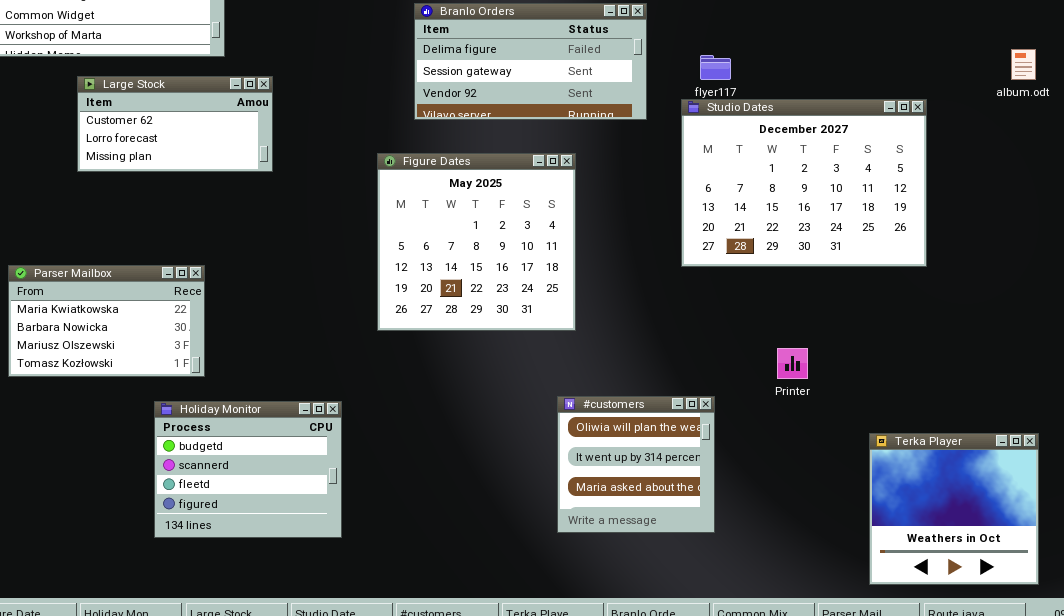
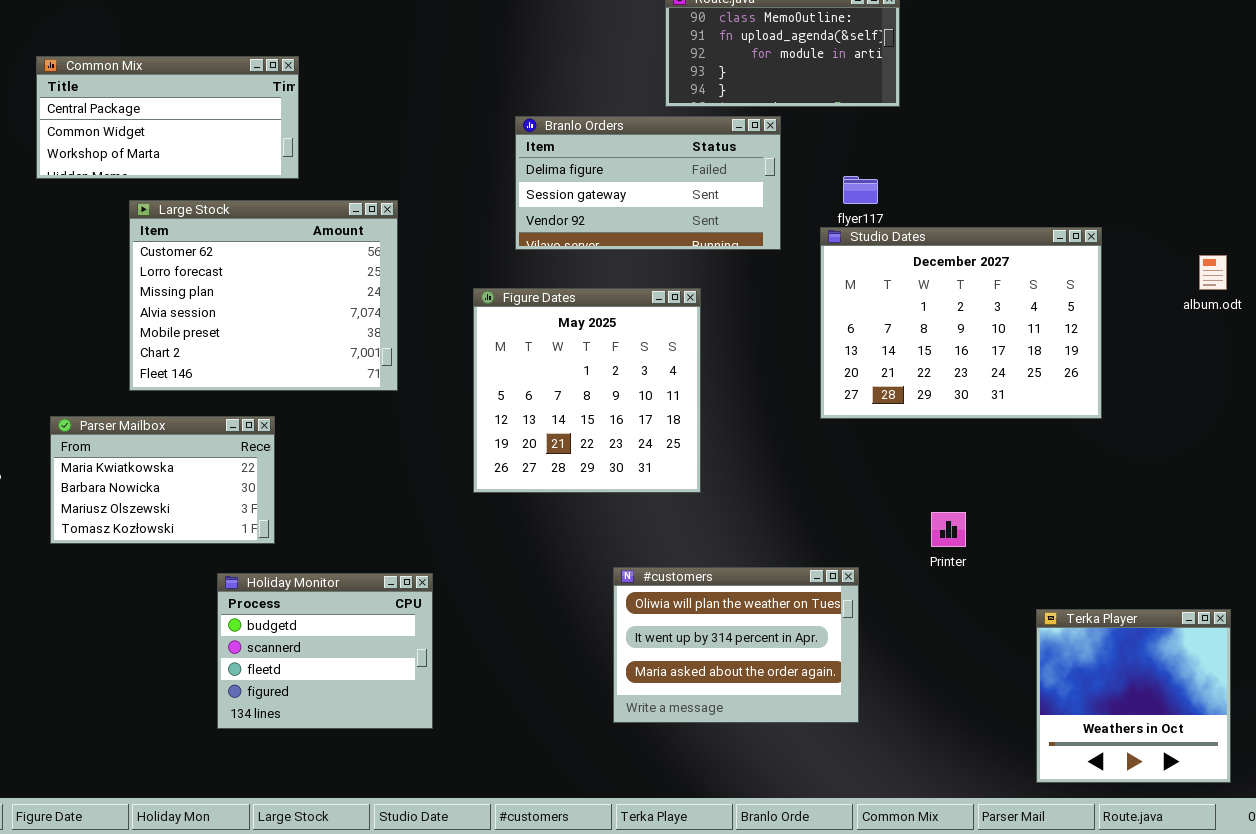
album.odt: [1011,49,1036,80] -> [1199,255,1227,290], moved
Large Stock: [77,76,273,172] -> [129,200,398,391], resized
#customers: [557,396,715,533] -> [613,567,859,723], resized

